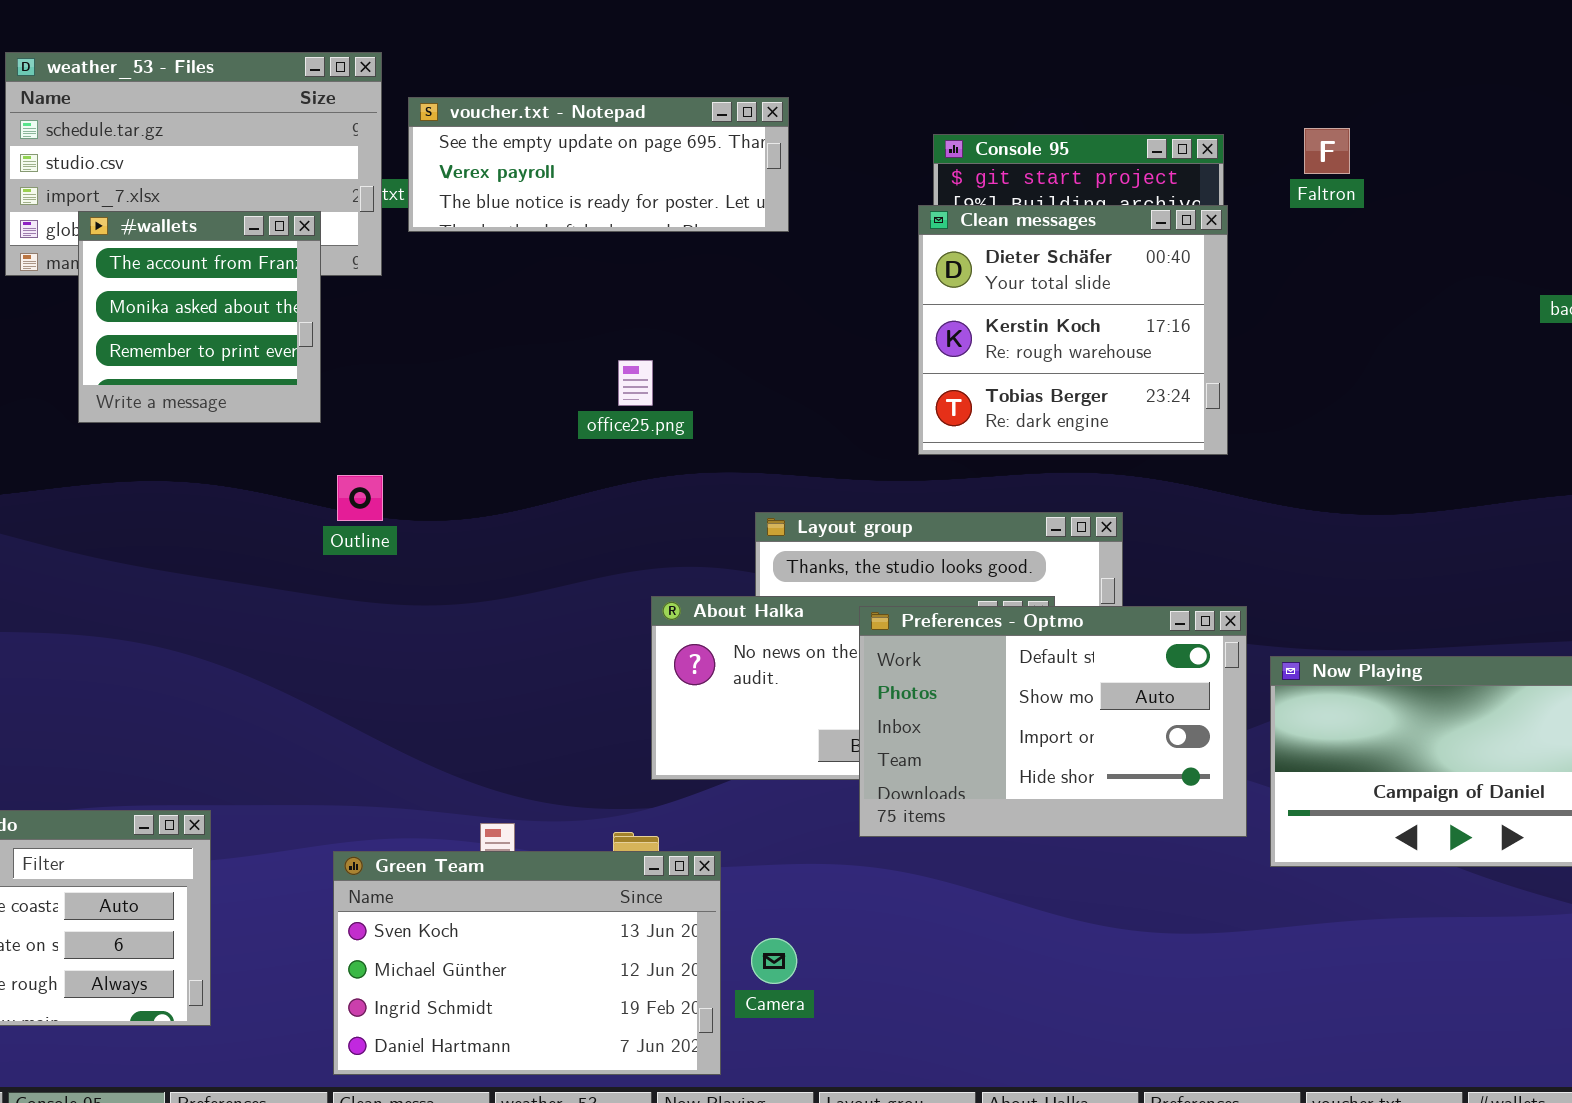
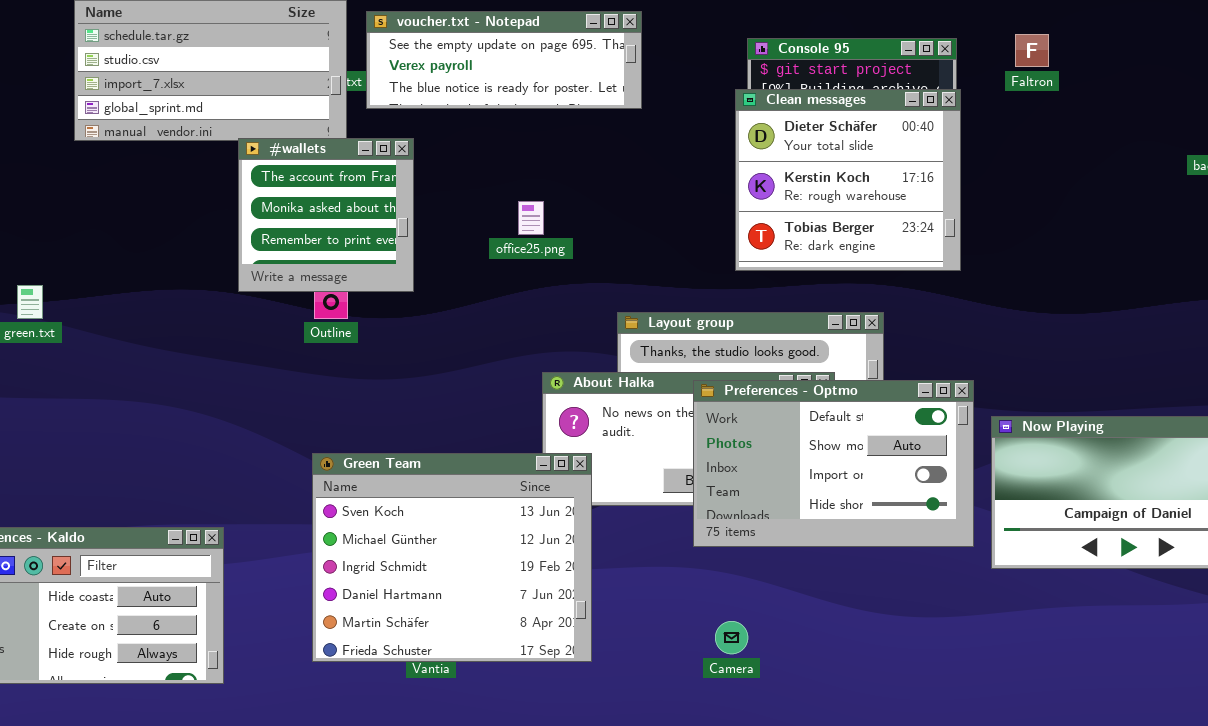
#wallets: [78,211,321,423] -> [238,138,414,292], moved
Green Team: [333,851,721,1075] -> [312,453,592,662], moved, resized
Camera: [751,938,797,984] -> [715,621,748,654], moved

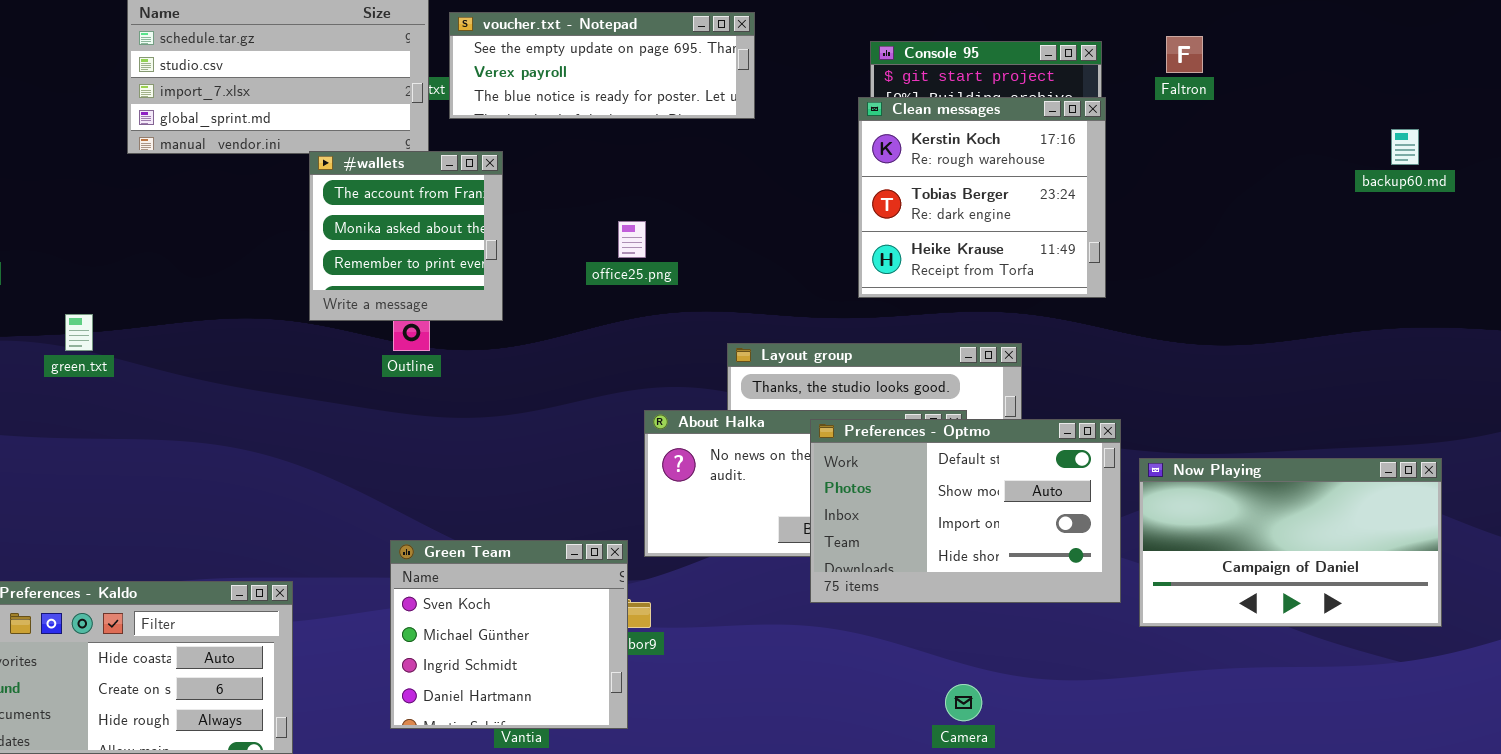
Clean messages: [735,89,961,271] -> [858,97,1106,298], scrolled down 1 row
Green Team: [312,453,592,662] -> [390,540,628,729], resized
Camera: [715,621,748,654] -> [945,684,982,721], moved

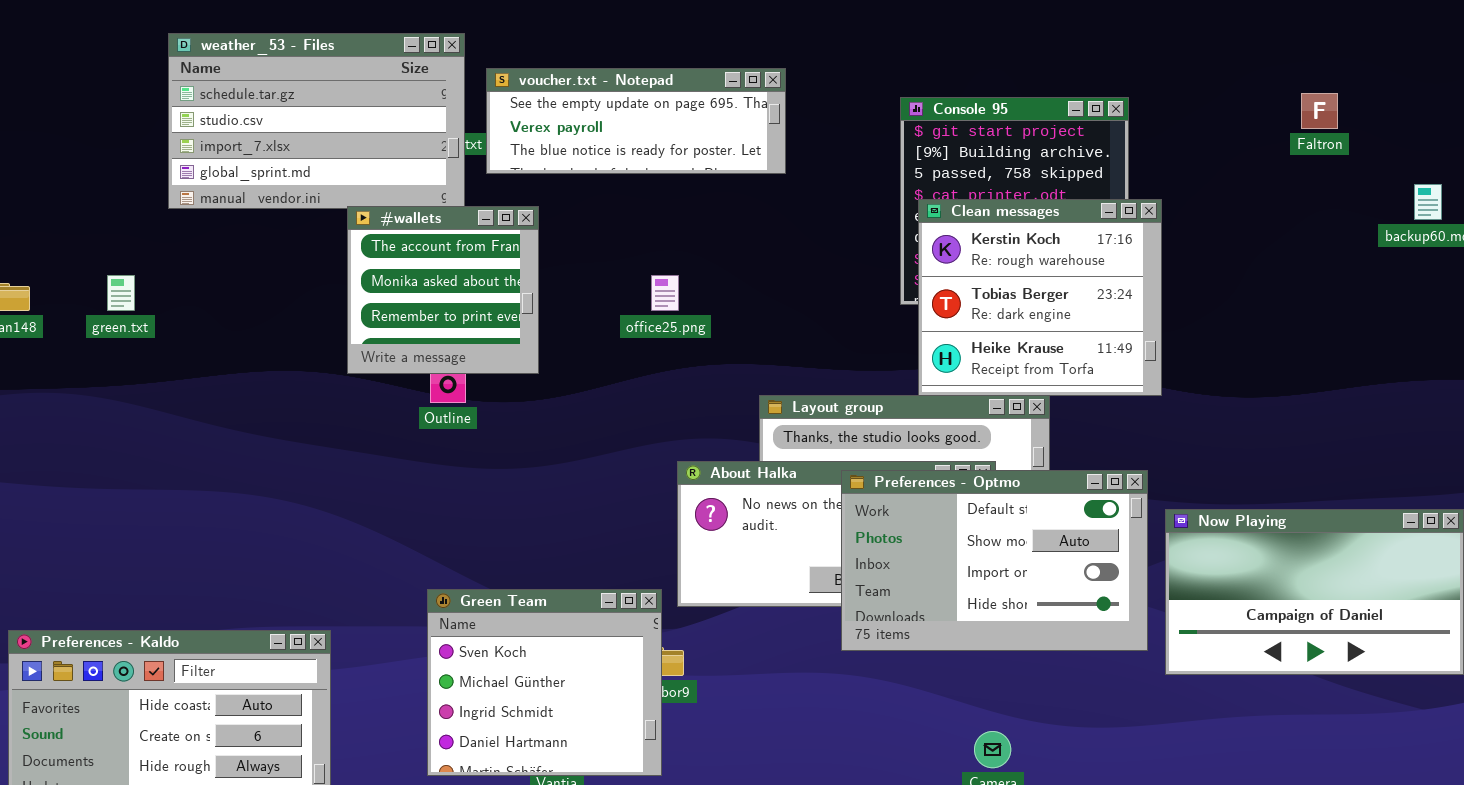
Faltron: [1166,36,1203,73] -> [1301,93,1338,129], moved
Clean messages: [858,97,1106,298] -> [918,199,1162,396], moved
green.txt: [65,314,93,351] -> [107,275,135,311], moved

